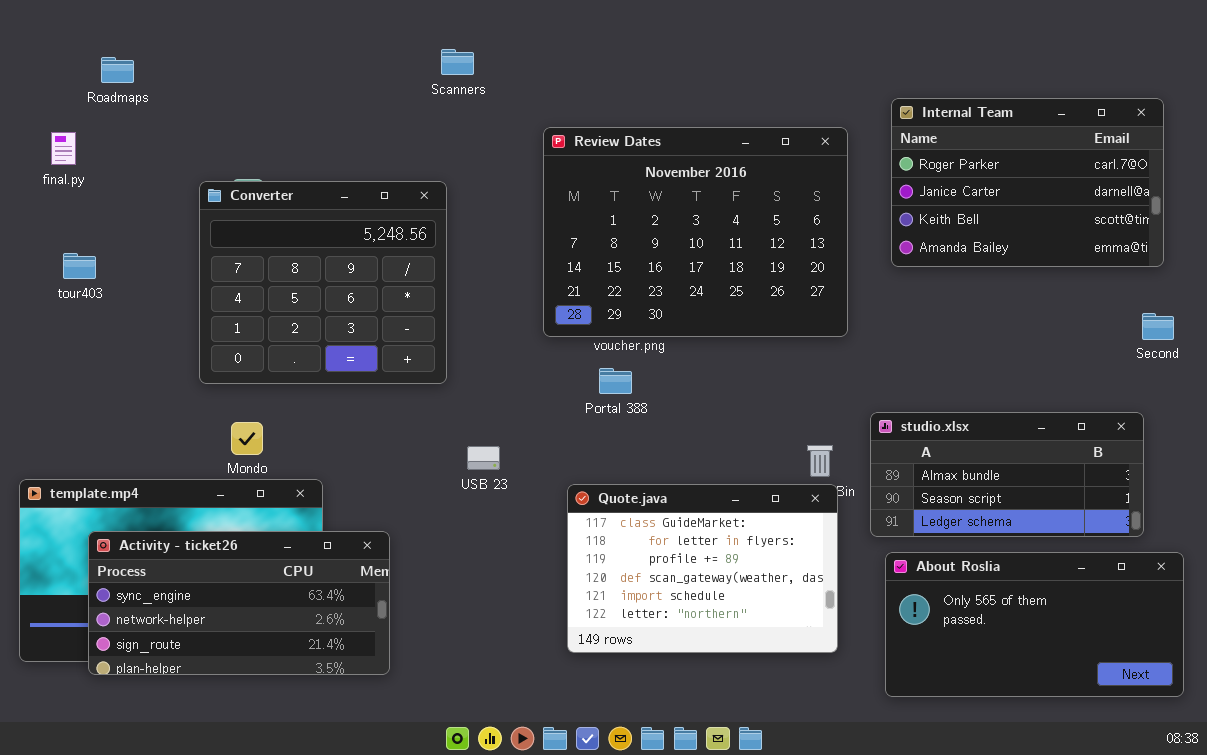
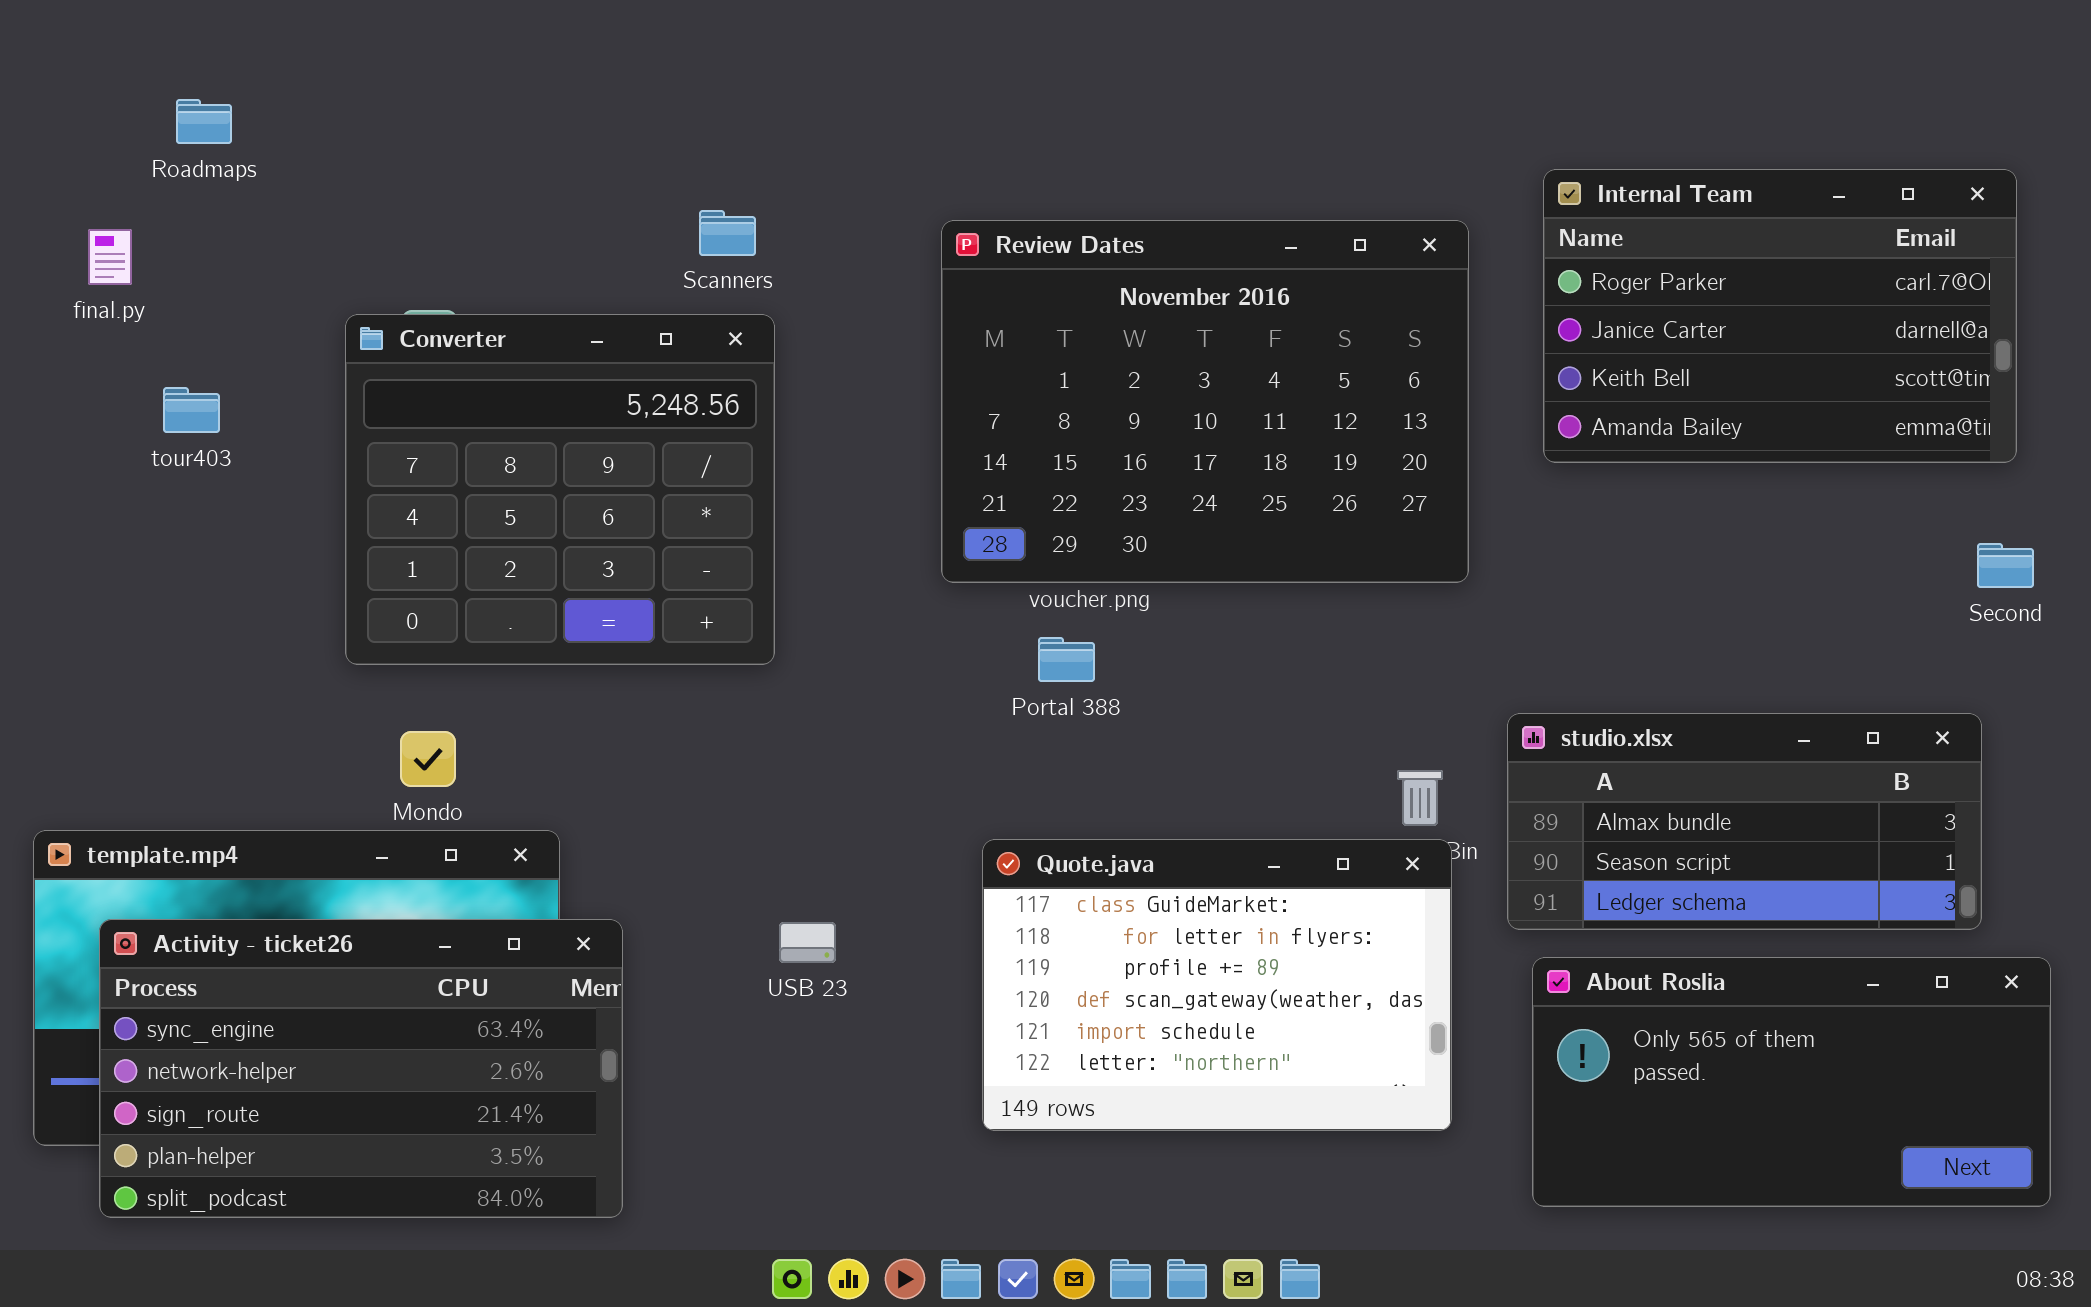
Scanners: [441,49,474,75] -> [699,210,756,256], moved
tour403: [63,253,96,279] -> [163,387,220,433], moved
USB 23: [467,446,500,470] -> [779,922,836,963], moved
Activity - ticket26: [88,531,390,675] -> [99,919,623,1218], moved, resized

